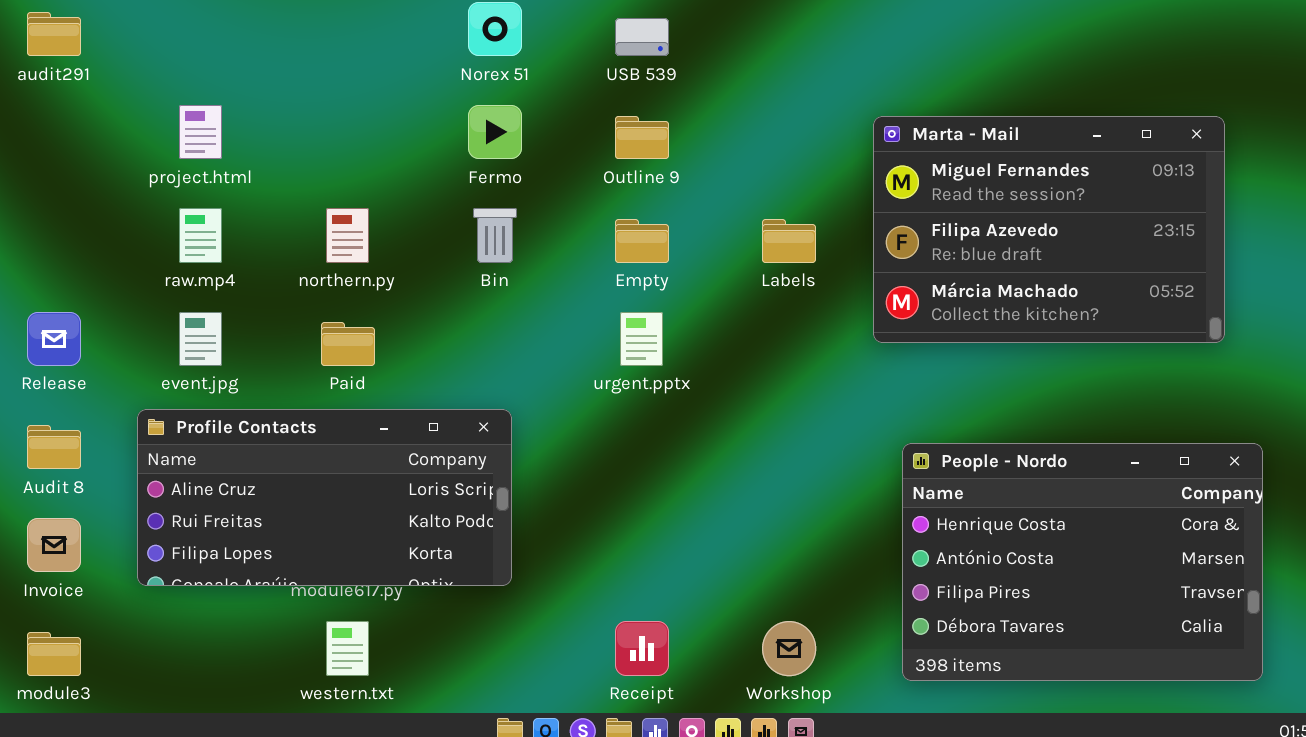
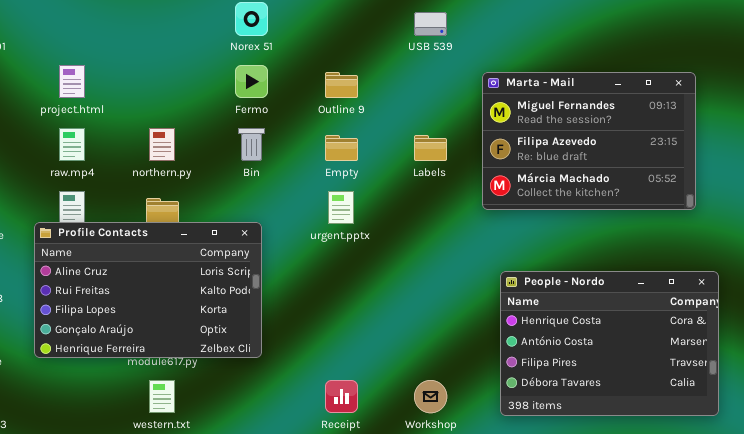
USB 539: [615,18,669,56] -> [414,12,447,36], moved
Profile Contacts: [137,409,512,586] -> [34,222,262,358], resized

